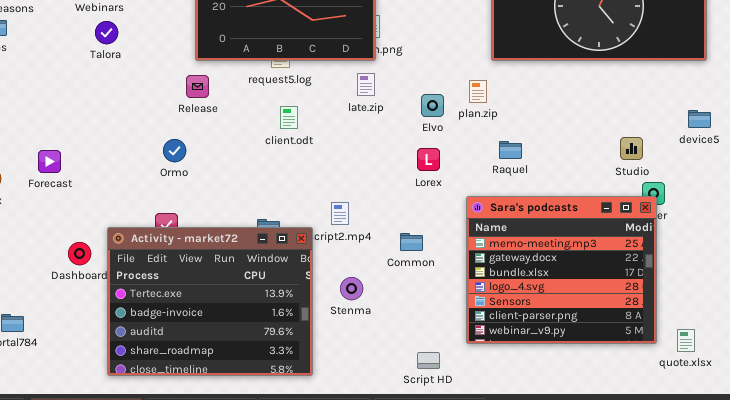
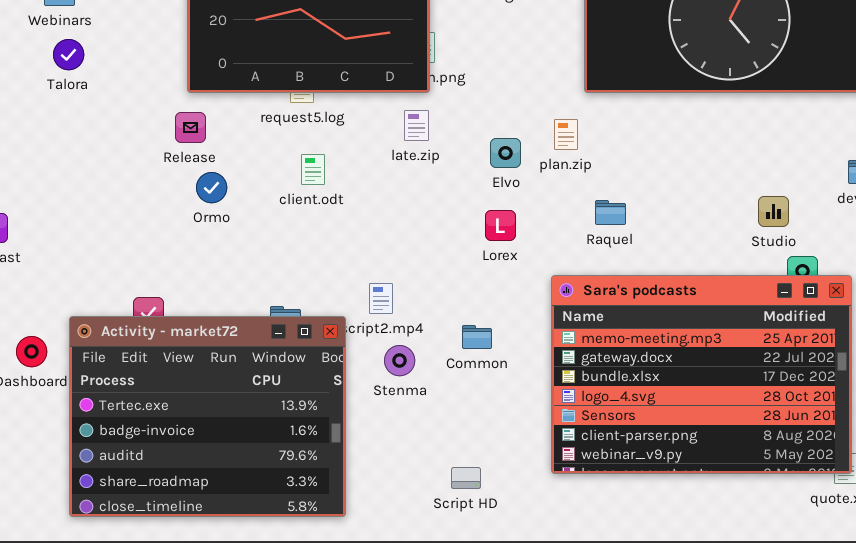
Ormo: [163,139,186,162] -> [196,172,227,203], moved
Sara's podcasts: [466,196,657,344] -> [551,275,852,474], resized
Stenma: [340,277,363,300] -> [384,345,415,376], moved
Script HD: [417,352,440,369] -> [451,467,481,489], moved

